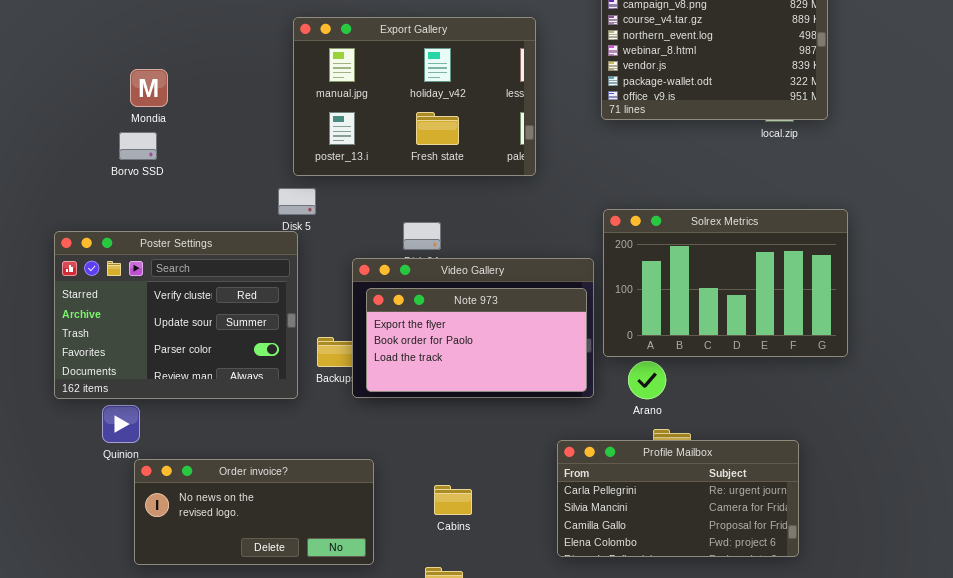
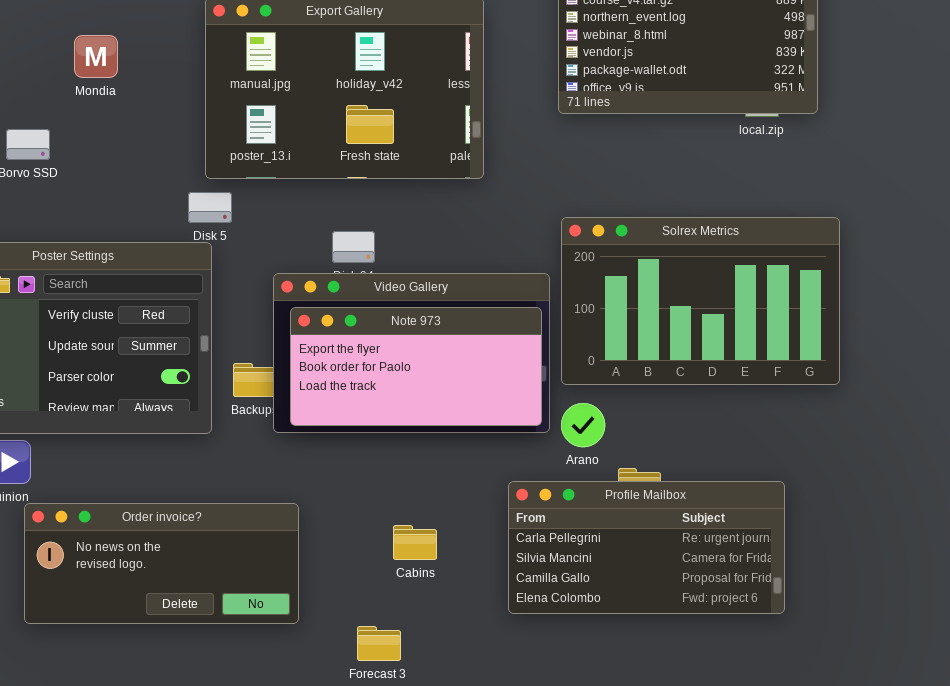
Mondia: [130,69,168,107] -> [74,35,118,78], moved
Arano: [628,361,666,399] -> [561,403,605,447], moved
Cabins: [434,485,472,515] -> [393,525,437,560], moved

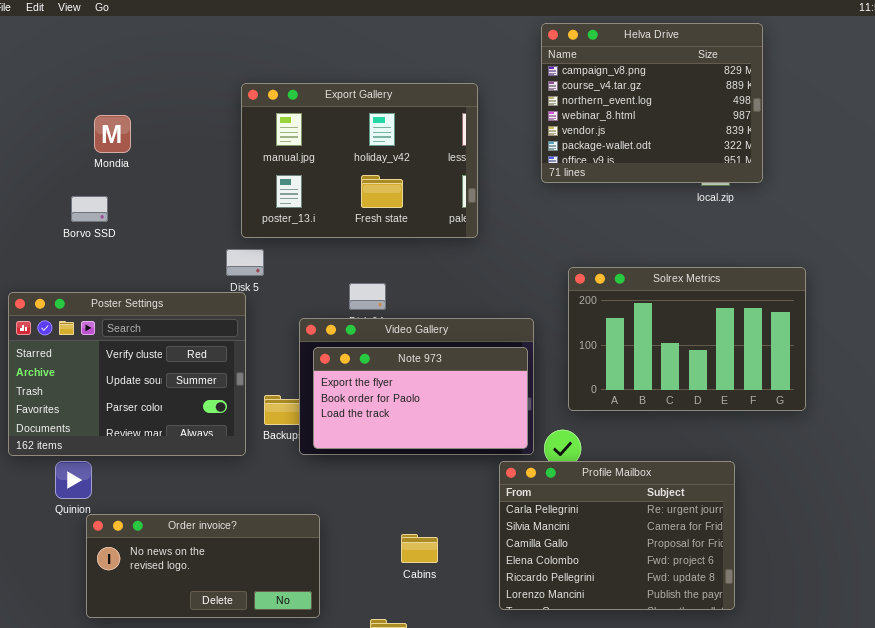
Mondia: [74,35,118,78] -> [94,115,131,153], moved
Solrex Metrics: [561,217,840,385] -> [568,267,806,411], moved
Profile Mailbox: [508,481,785,614] -> [499,461,735,610], resized

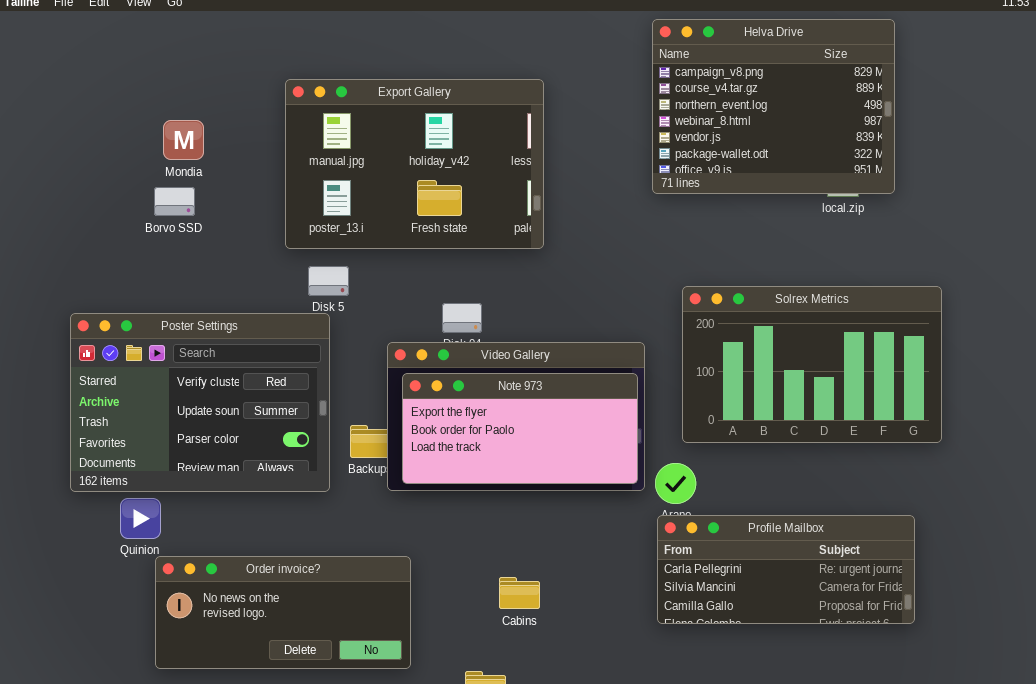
Export Gallery: [241,83,478,238] -> [285,79,544,249], moved
Borvo SSD: [71,196,108,222] -> [154,187,195,216], moved
Profile Mailbox: [499,461,735,610] -> [657,515,915,624], moved, resized

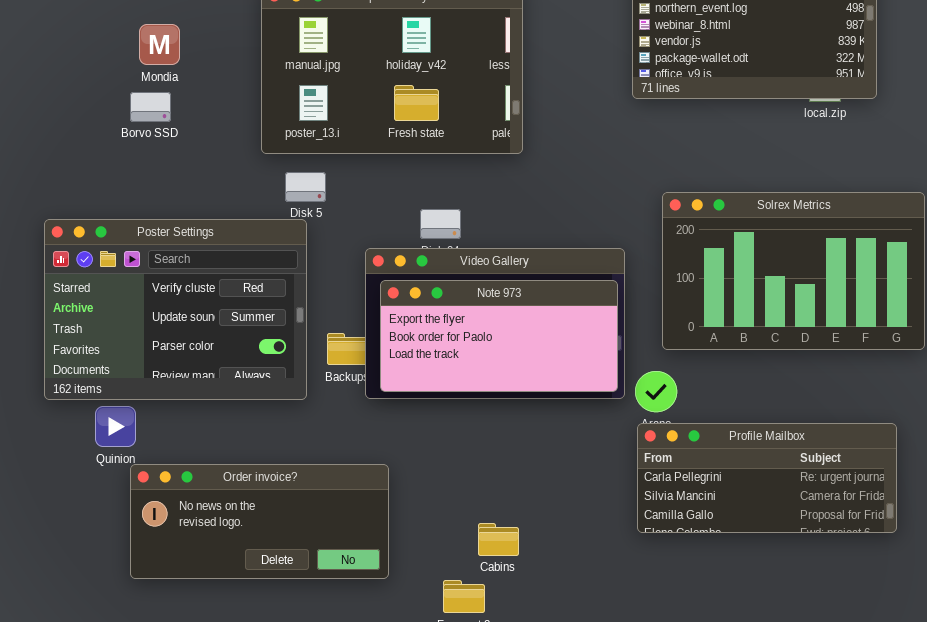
Cabins: [499,577,540,609] -> [478,523,519,556], moved

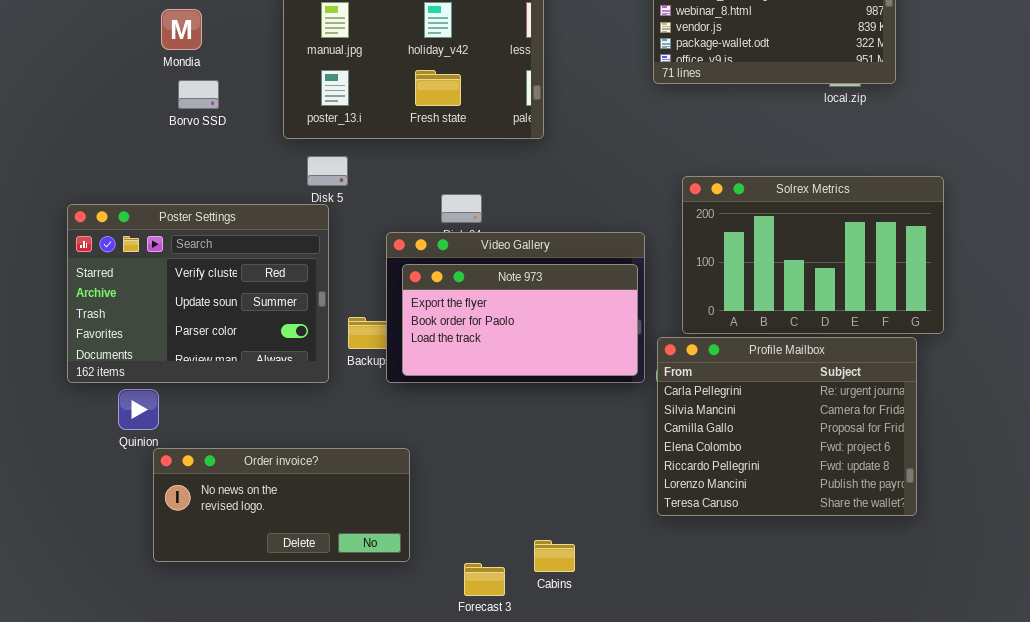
Borvo SSD: [130,92,171,122] -> [178,80,219,109], moved
Profile Mailbox: [637,423,897,533] -> [657,337,917,516], resized
Cabins: [478,523,519,556] -> [534,540,575,572], moved

